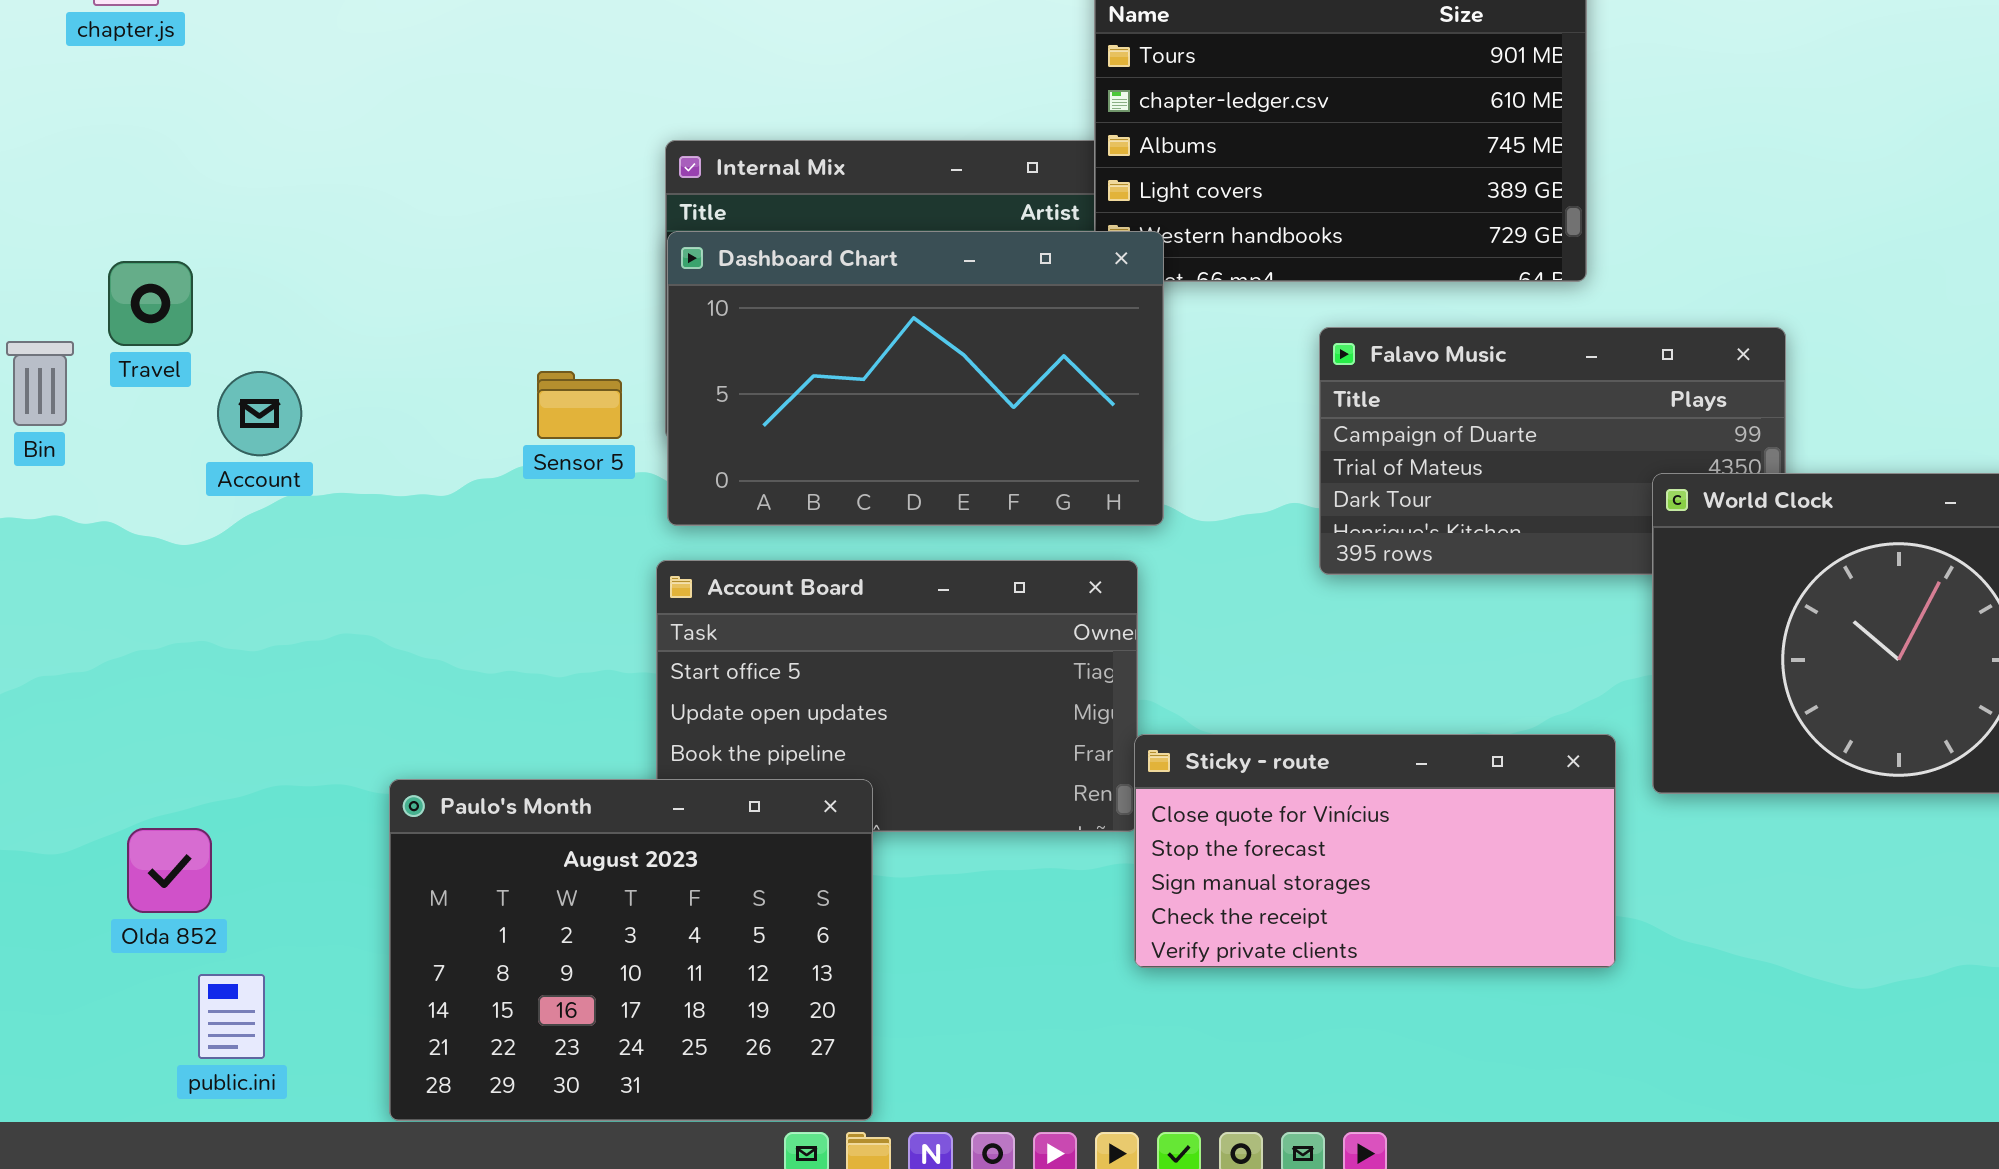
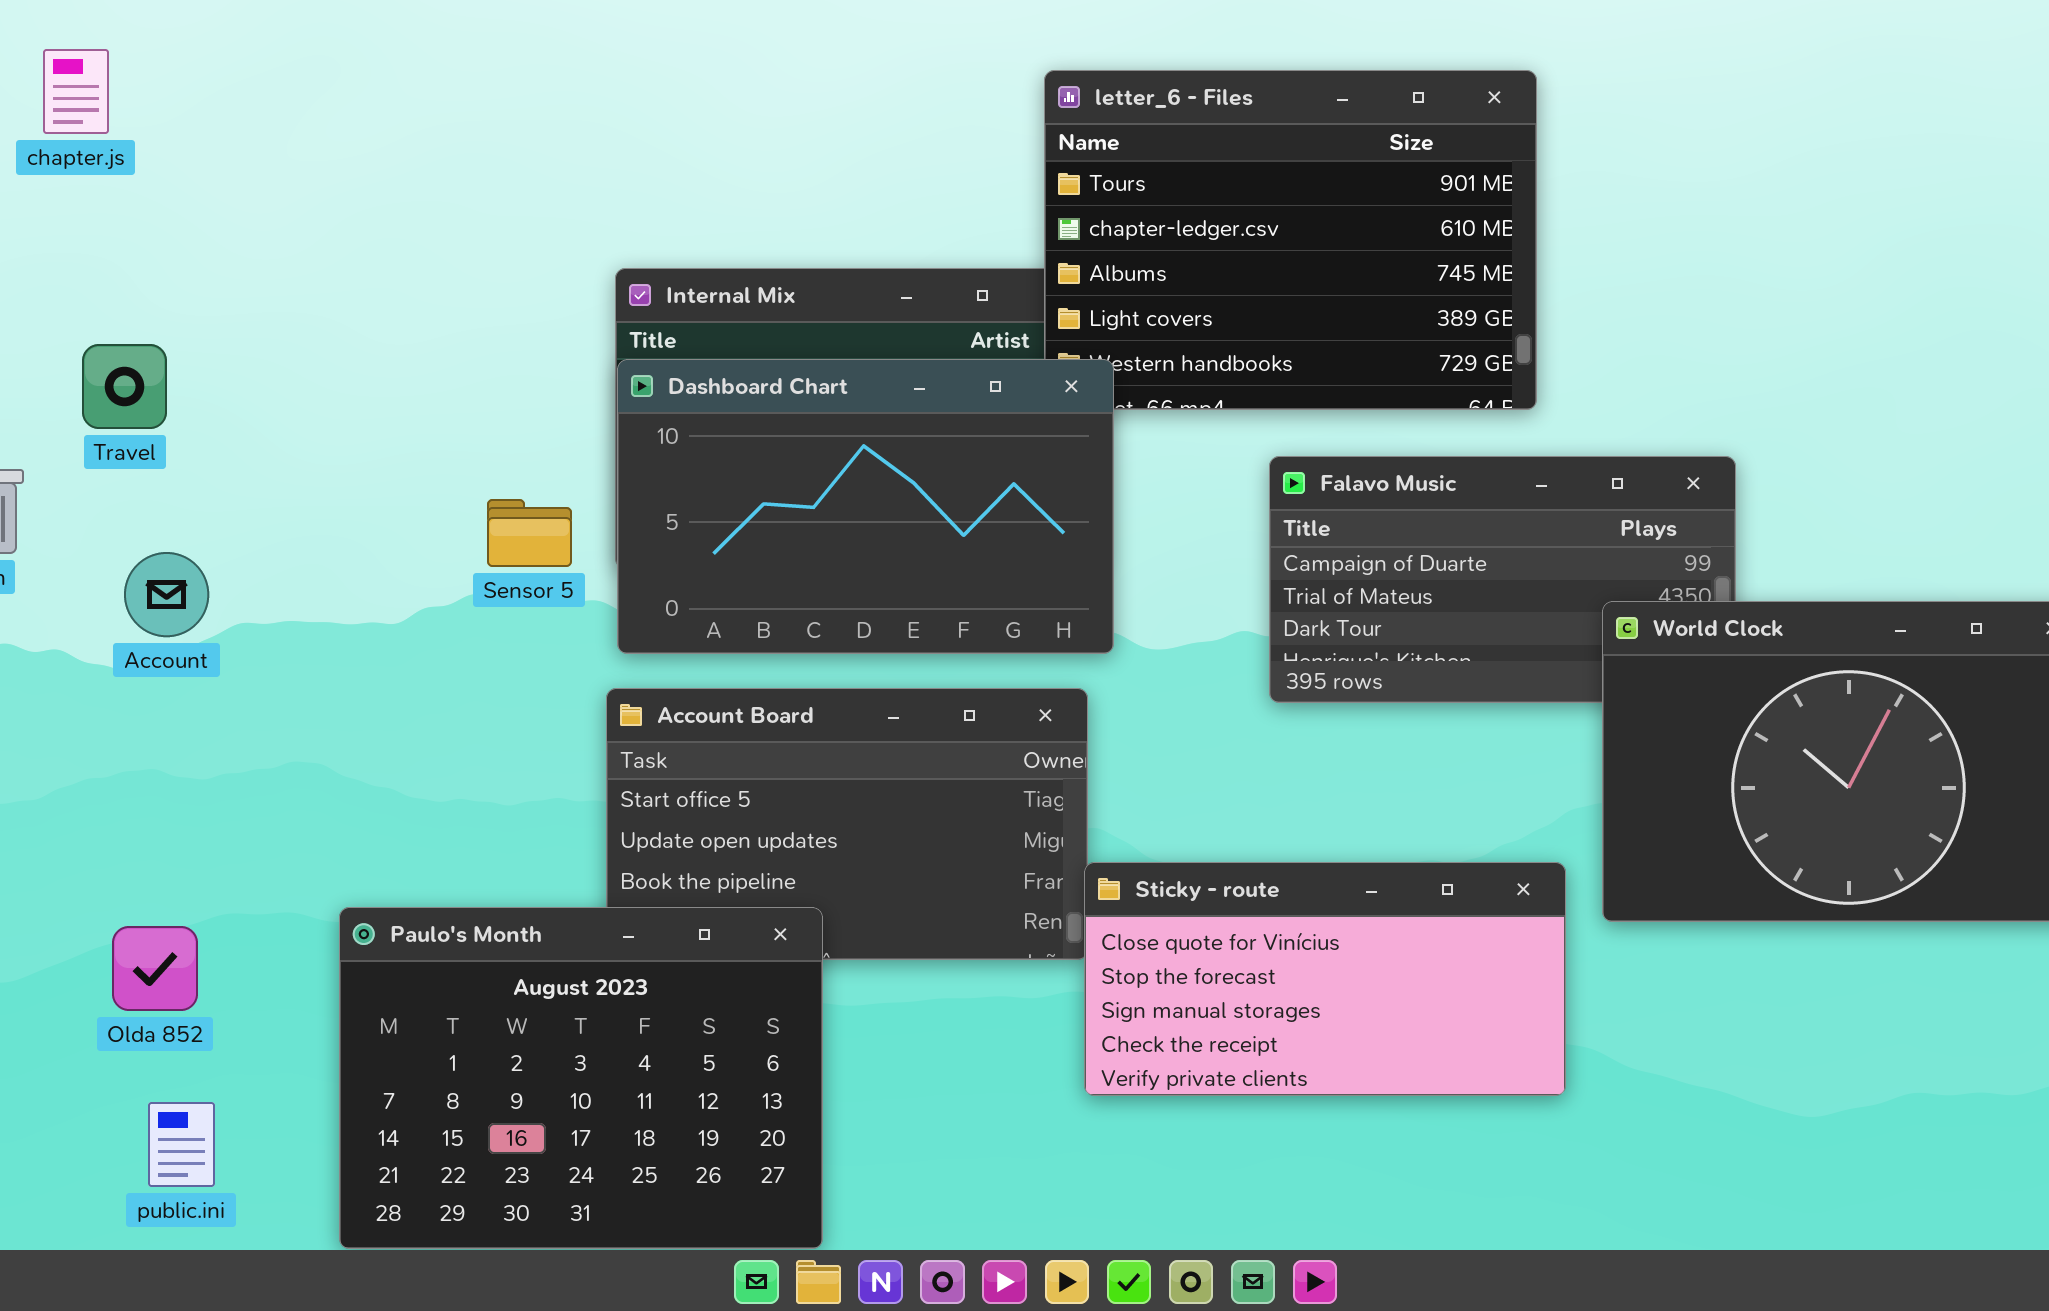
Travel: [108,261,193,346] -> [82,344,167,429], moved
Account: [217,371,302,456] -> [124,552,209,637], moved
Olda 852: [127,828,212,913] -> [112,926,198,1011], moved

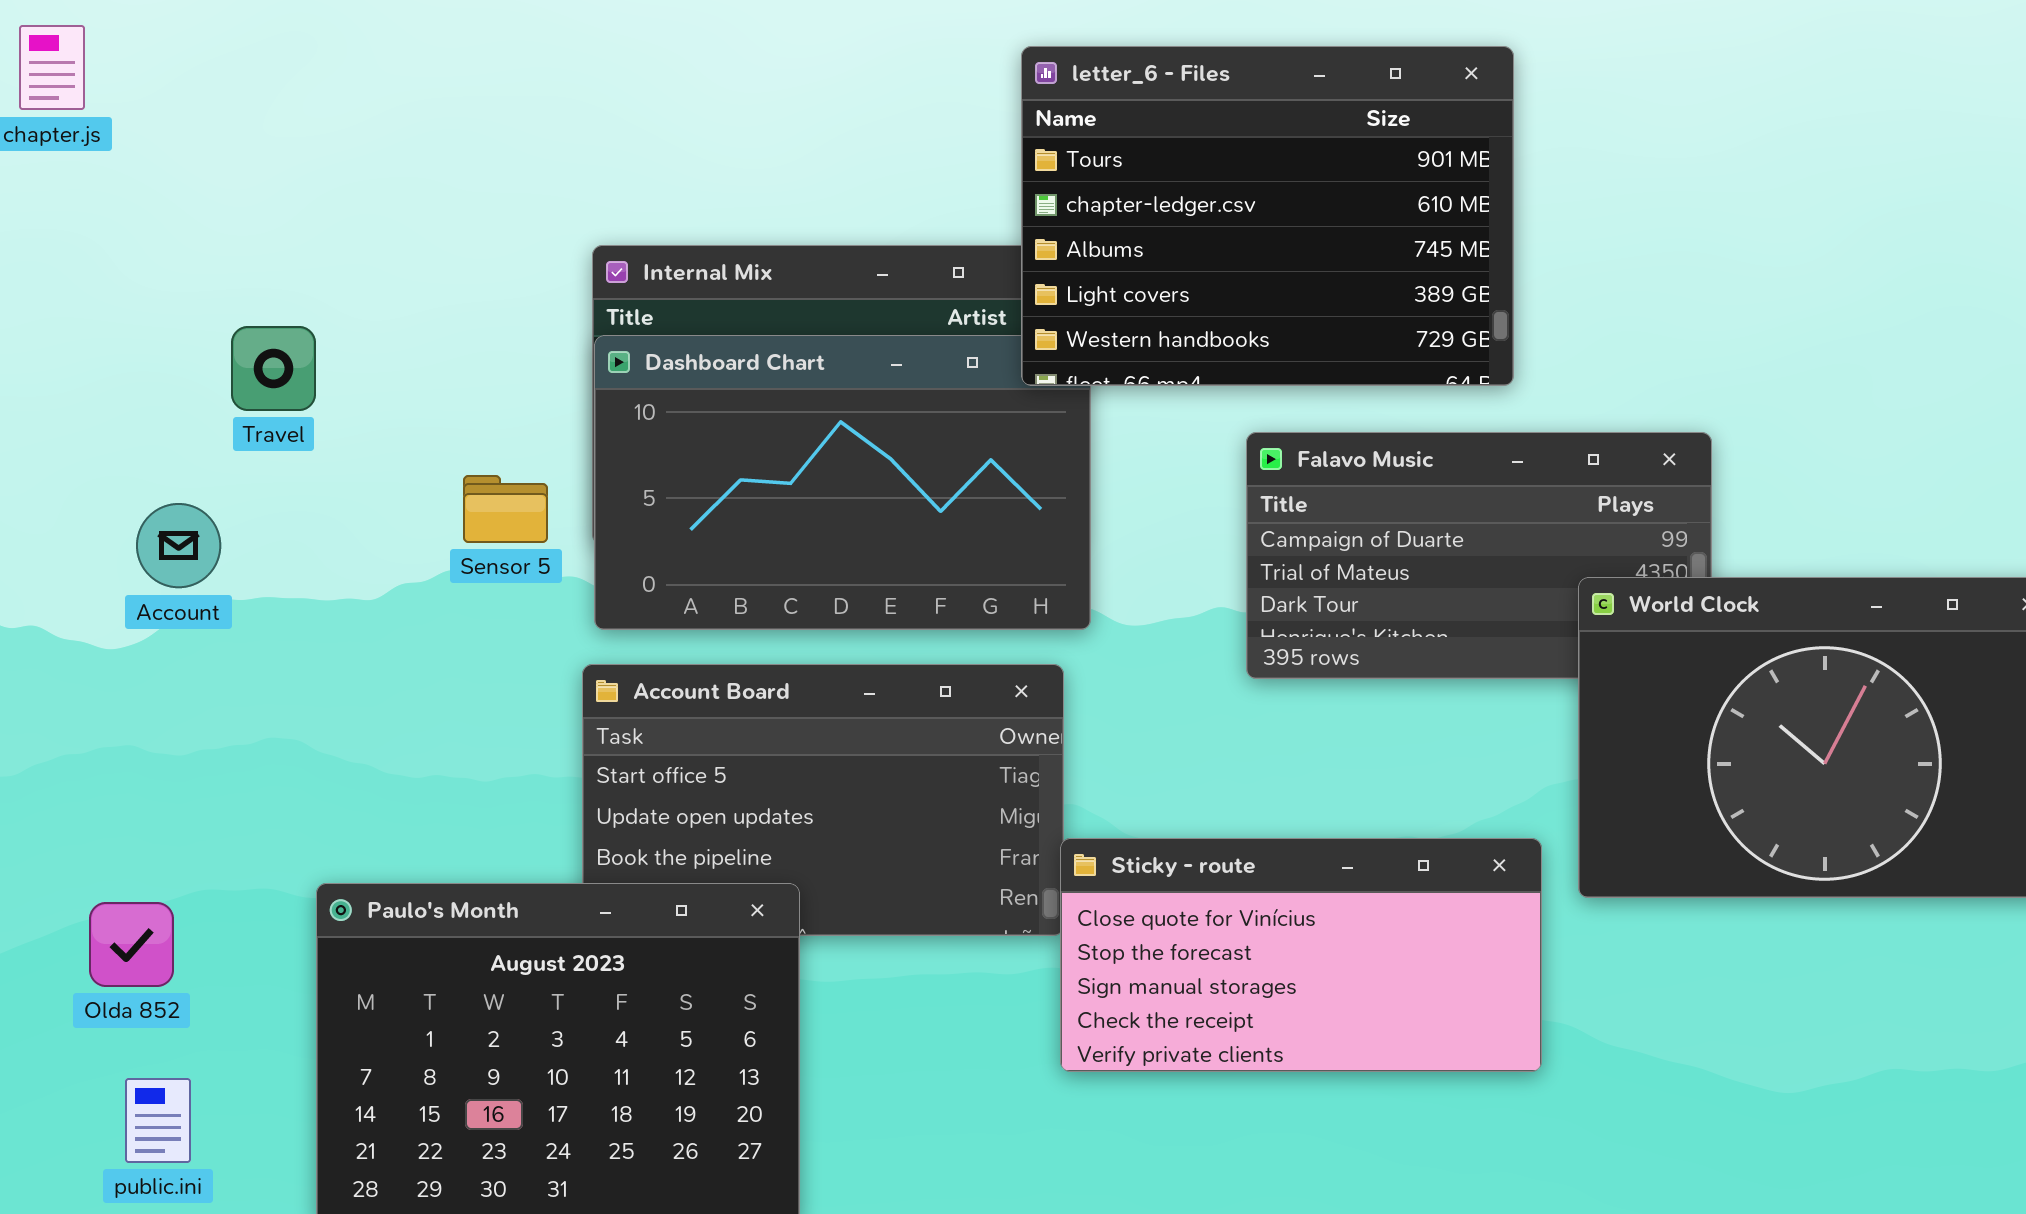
letter_6 - Files: [1044,70,1537,410] -> [1021,46,1514,386], raised
Travel: [82,344,167,429] -> [231,326,316,411], moved
Account: [124,552,209,637] -> [136,503,221,588], moved

